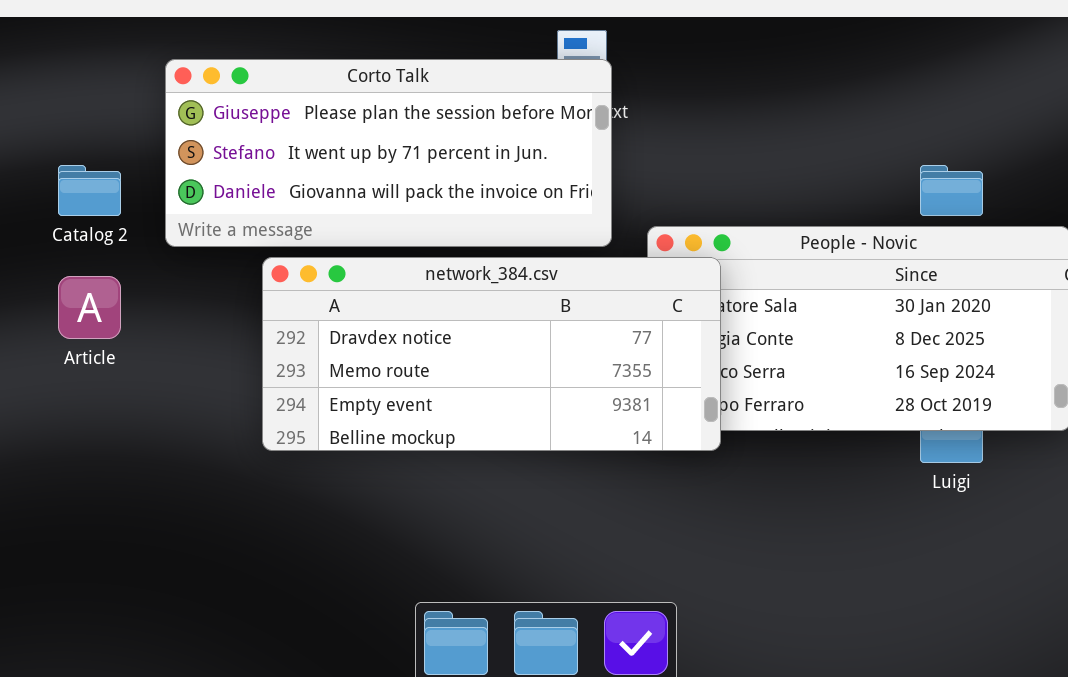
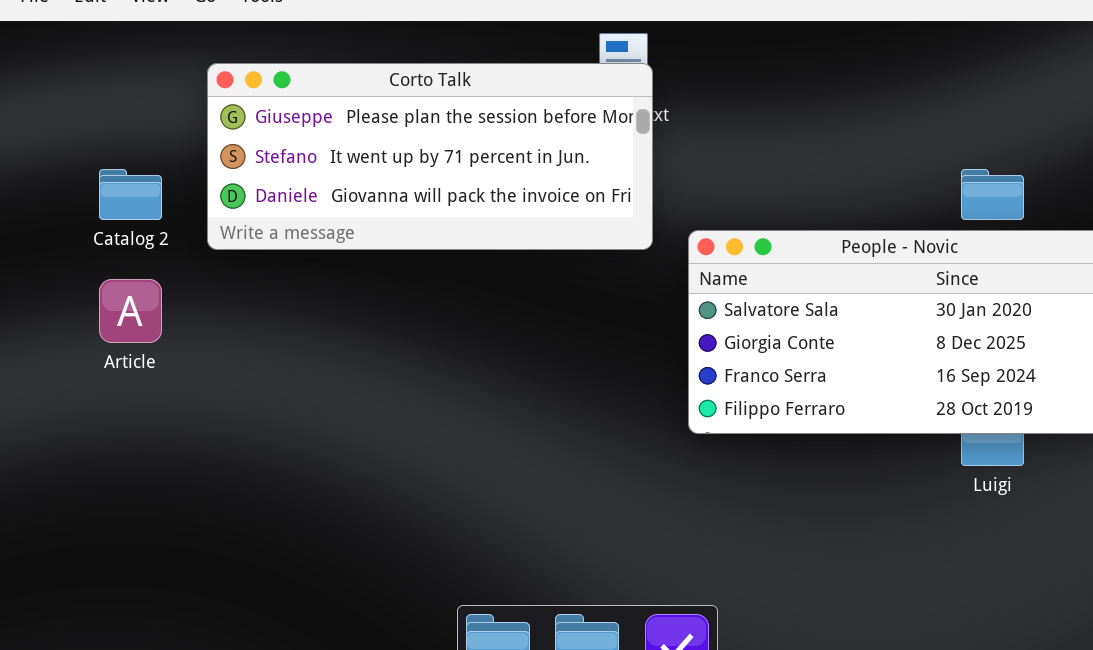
network_384.csv: [262,257,721,451] -> none, closed

